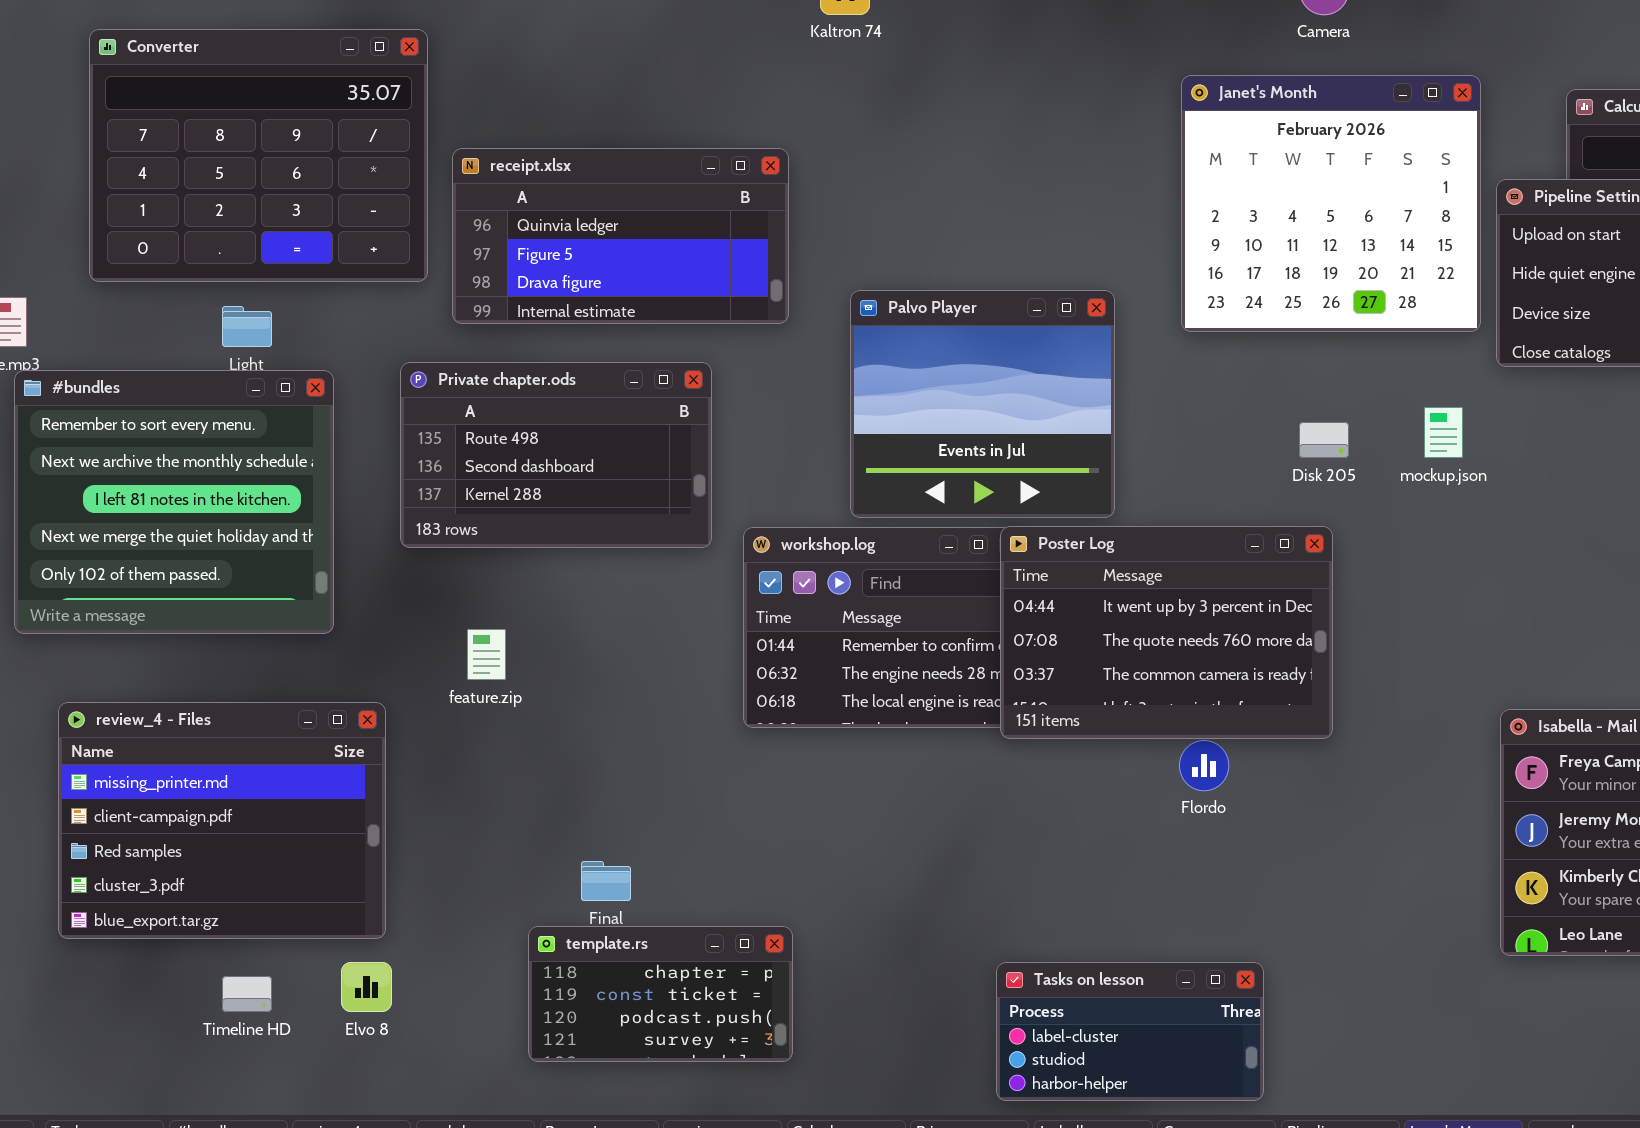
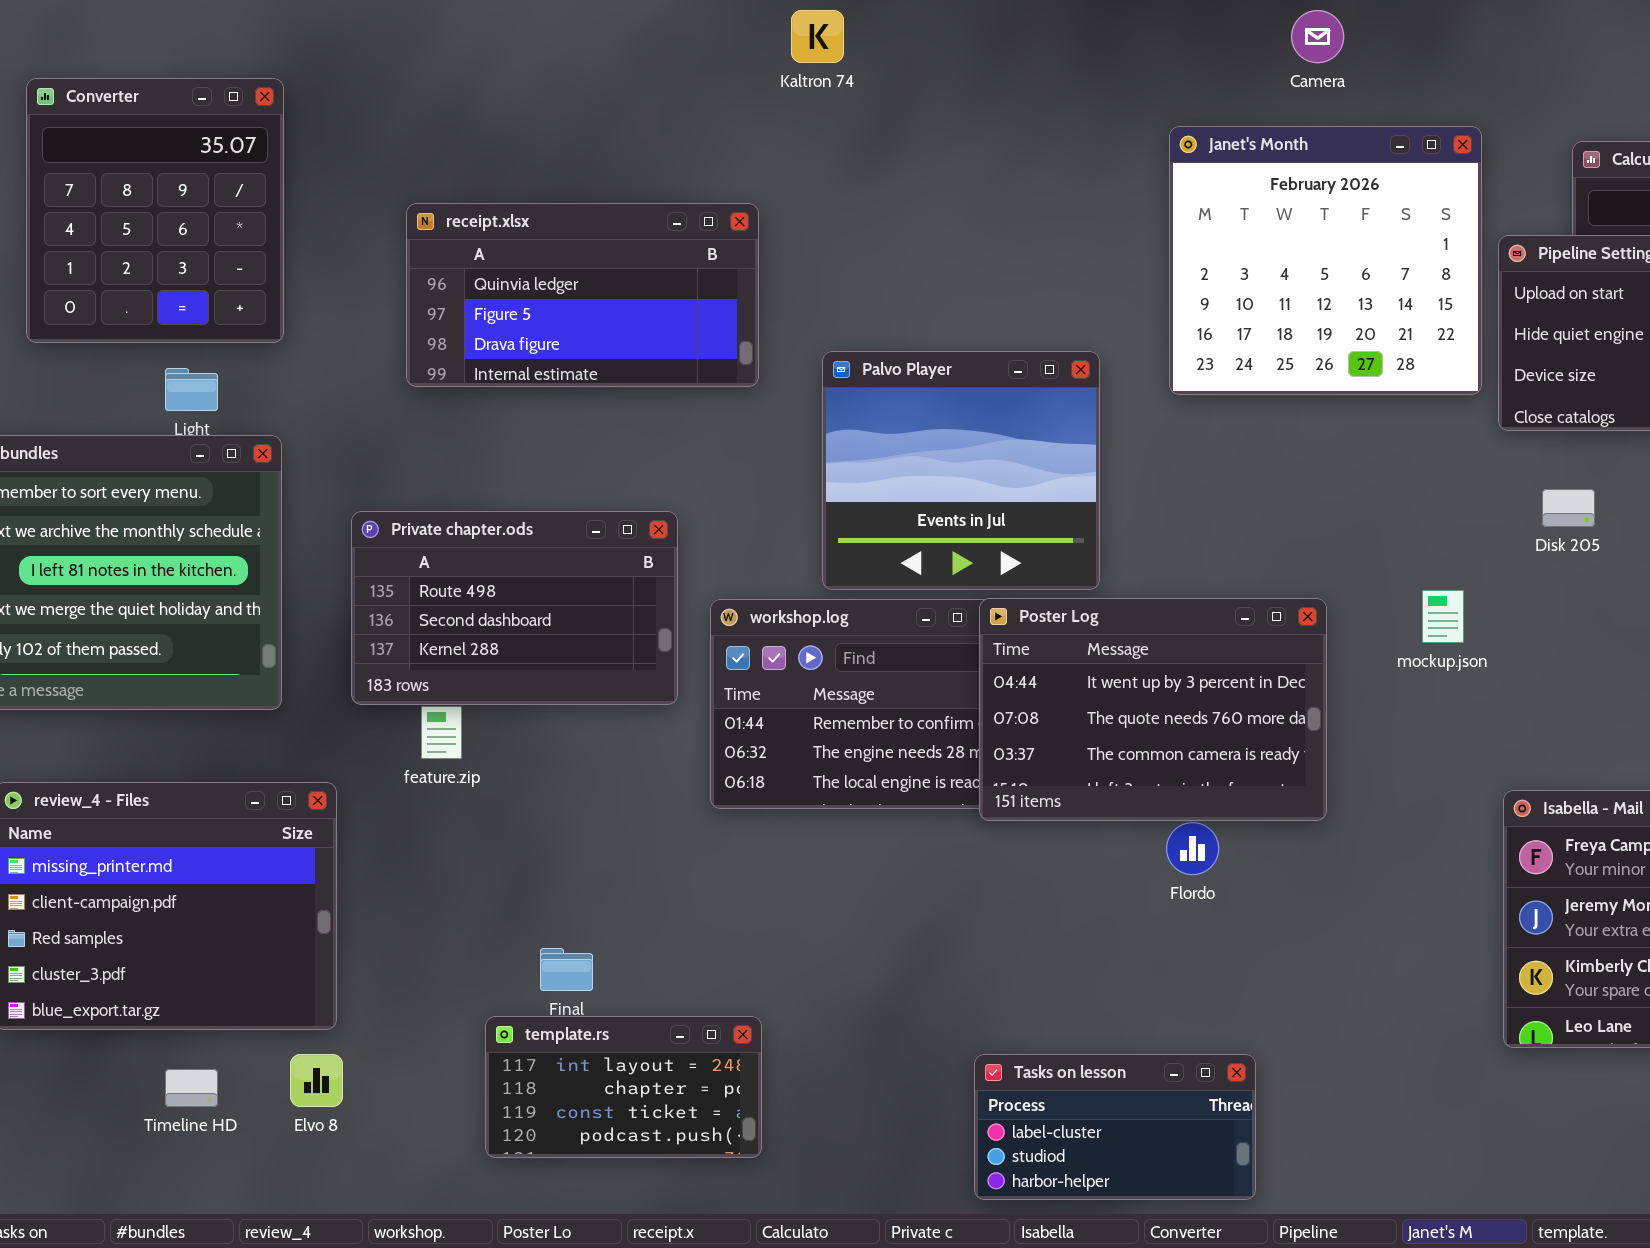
Converter: [89,29,428,282] -> [26,78,284,343], resized
Private chapter.ods: [400,362,712,548] -> [351,511,678,705], moved
mockup.json: [1424,407,1463,458] -> [1422,590,1464,643], moved
Disk 205: [1299,422,1349,458] -> [1542,489,1595,527], moved
template.rs: [528,926,793,1062] -> [485,1016,762,1158], scrolled up 1 row

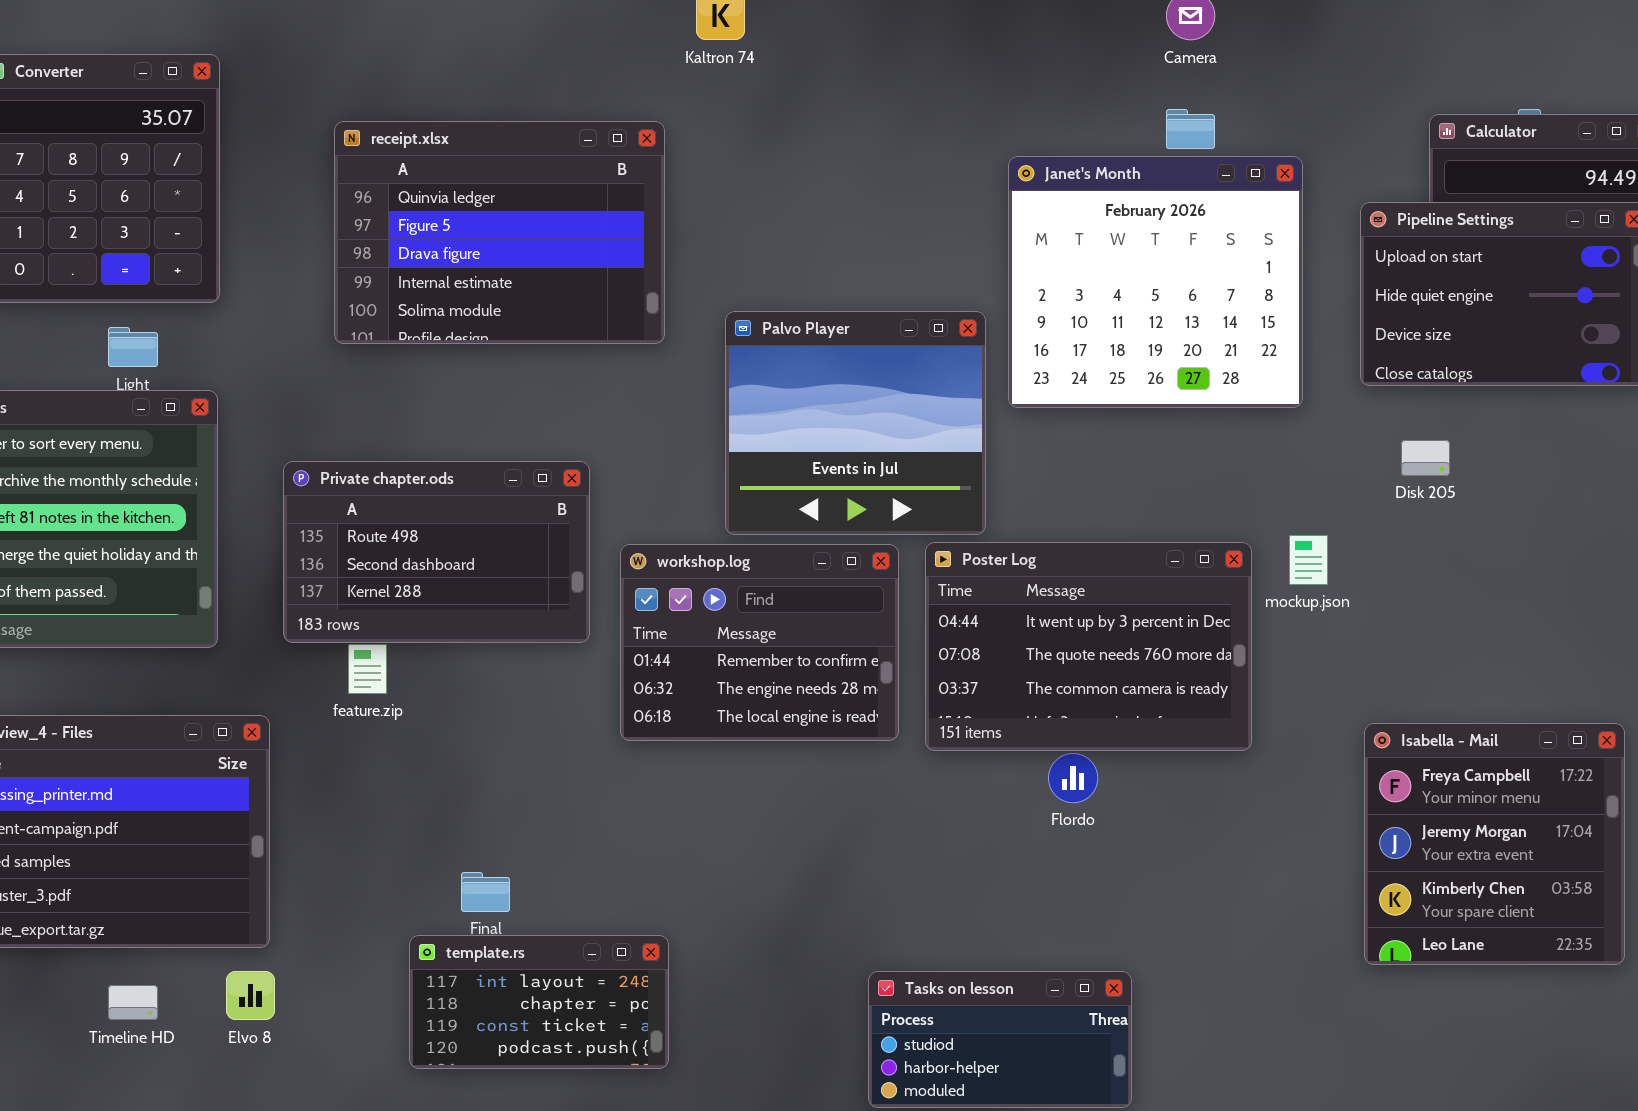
Janet's Month: [1169,126,1482,395] -> [1008,156,1303,408], moved
receipt.xlsx: [406,203,759,387] -> [334,121,665,344], resized
Poster Log: [979,598,1327,821] -> [925,542,1252,751], moved
Tasks on lesson: [974,1054,1256,1200] -> [868,971,1132,1108], scrolled down 1 row

